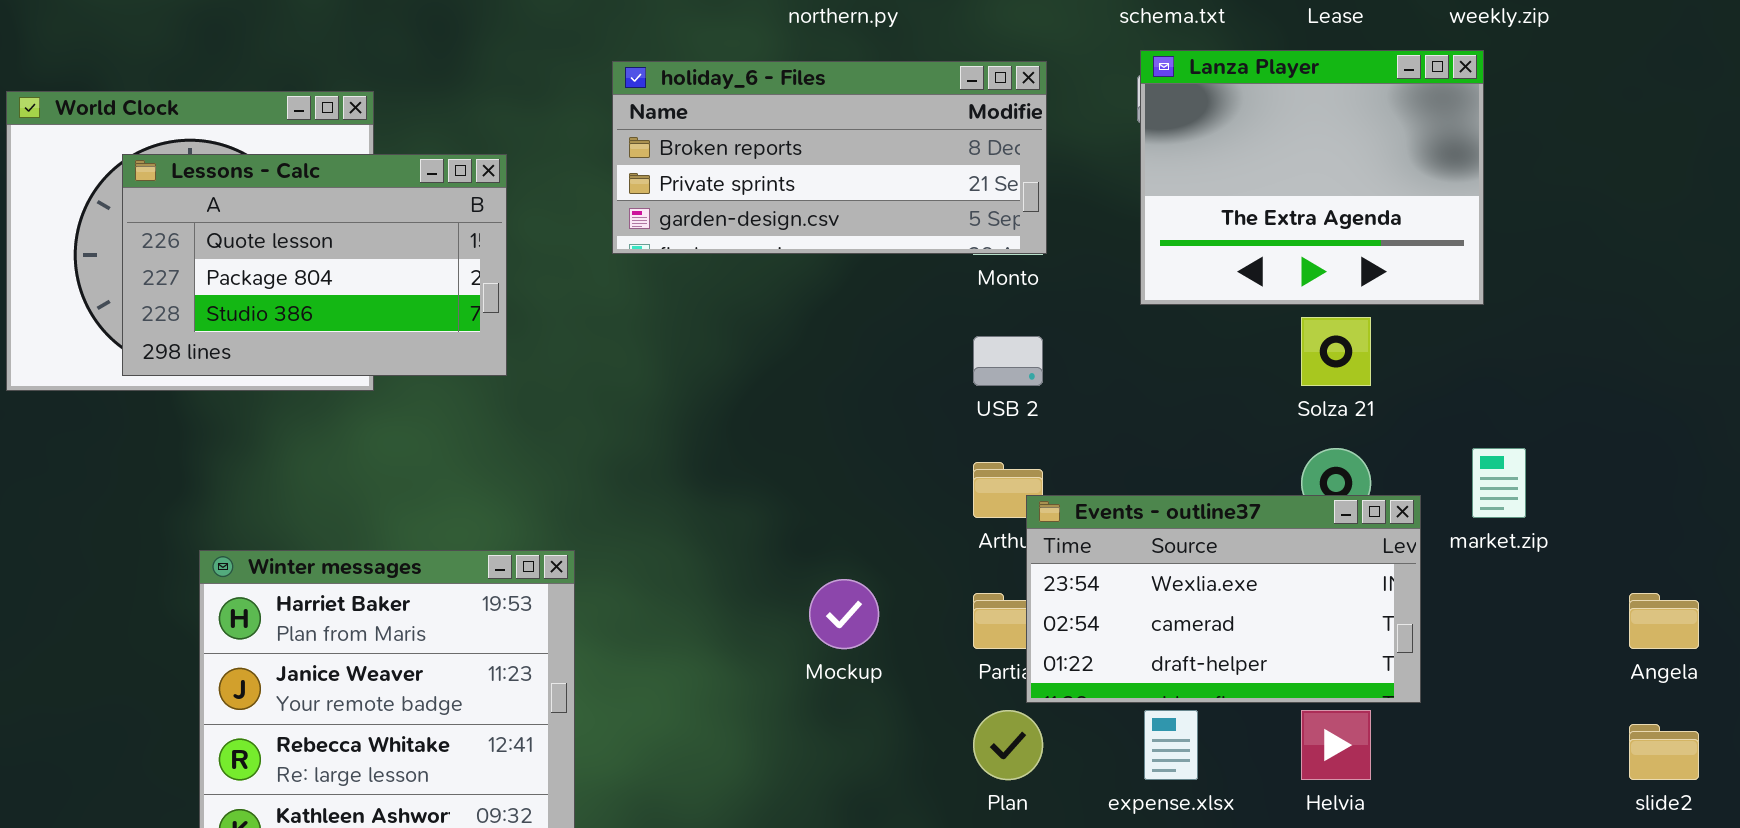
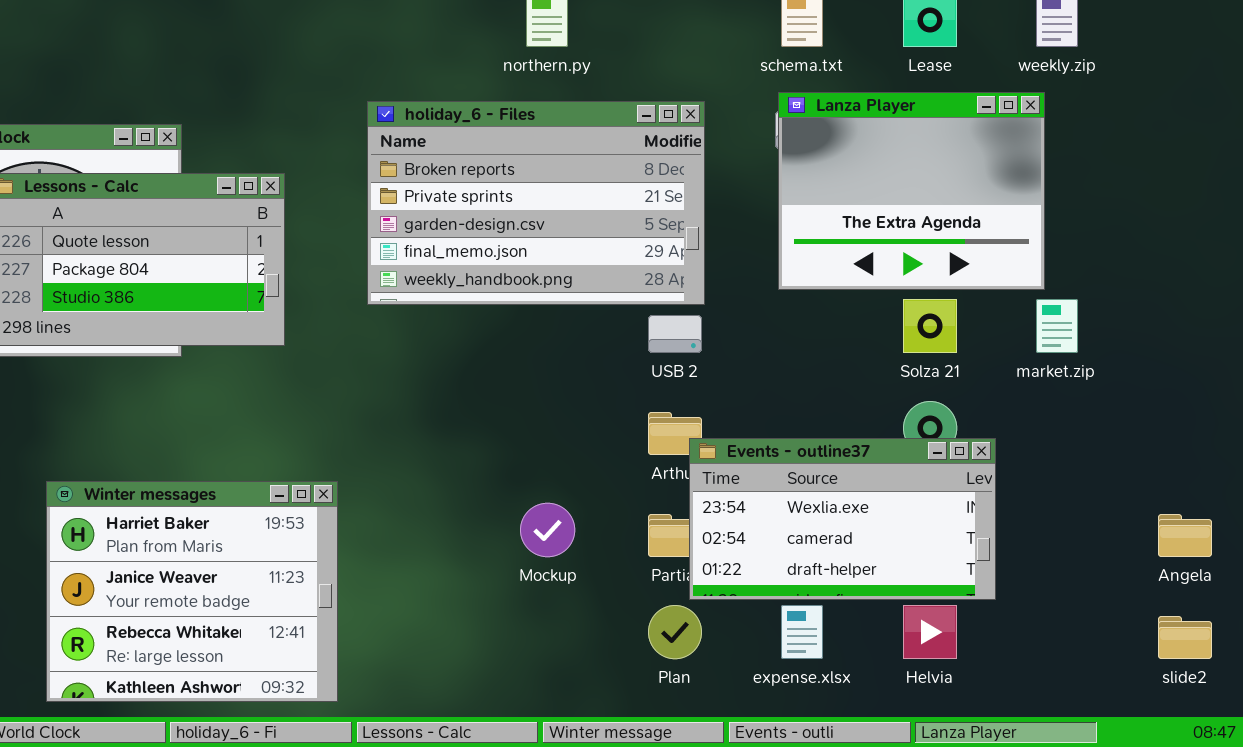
holiday_6 - Files: [612,61,1047,254] -> [367,101,705,305], resized
market.zip: [1472,448,1526,518] -> [1036,299,1078,353], moved

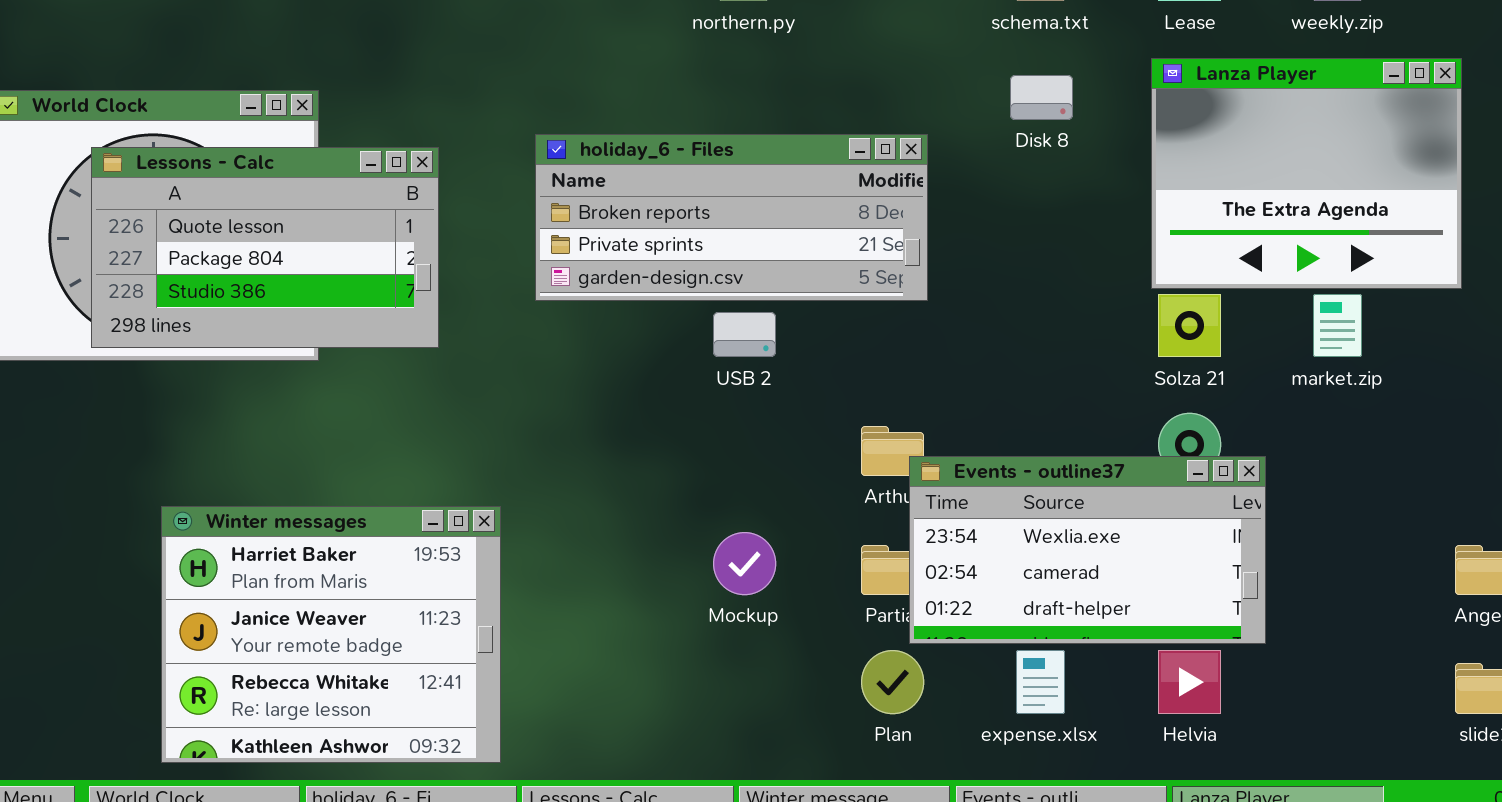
Lanza Player: [778,92,1045,290] -> [1151,58,1462,289], moved
holiday_6 - Files: [367,101,705,305] -> [535,134,928,301], resized
USB 2: [648,315,702,353] -> [713,312,776,357], moved

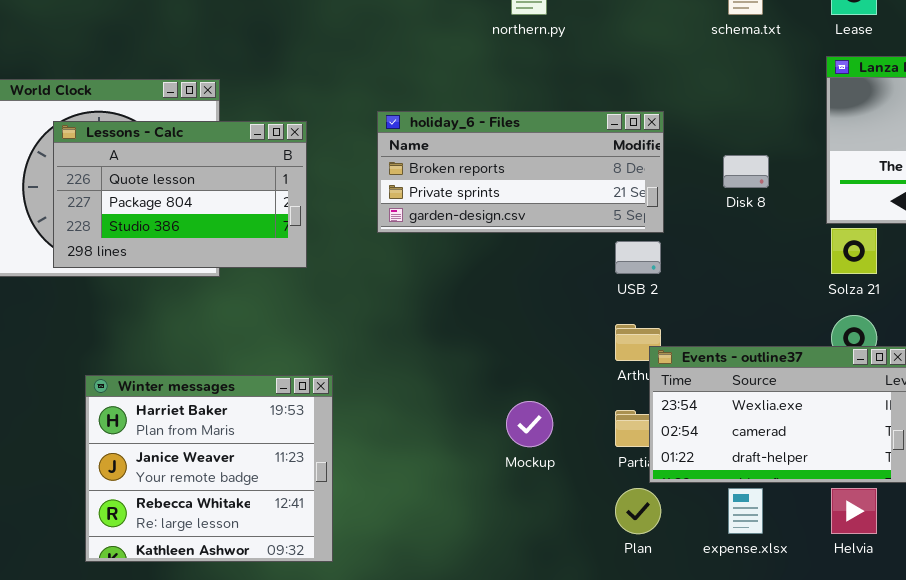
Disk 8: [1010,75,1073,120] -> [723,155,769,188], moved
USB 2: [713,312,776,357] -> [615,241,661,274], moved
Winter messages: [161,506,501,763] -> [85,375,333,562], moved

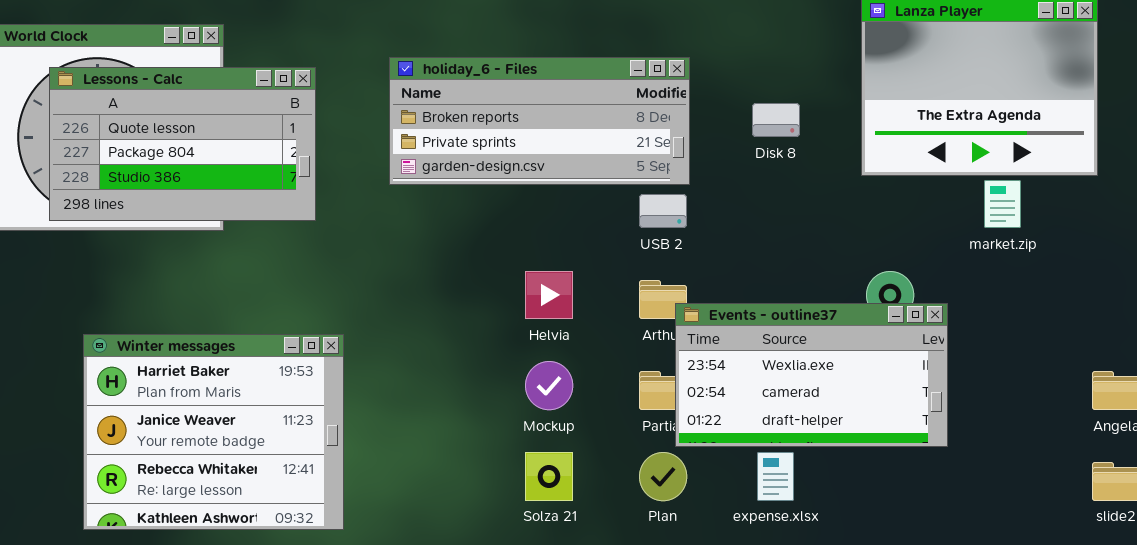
Solza 21: [831,228,877,274] -> [525,452,573,501], moved
Helvia: [831,488,877,534] -> [525,271,573,319], moved

